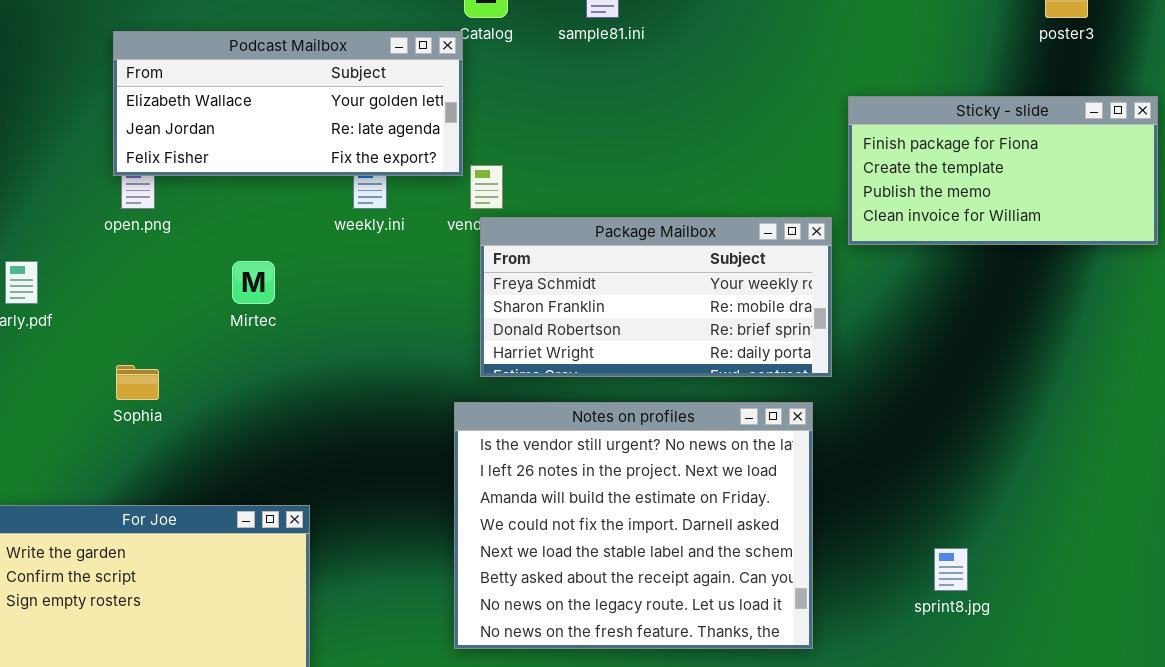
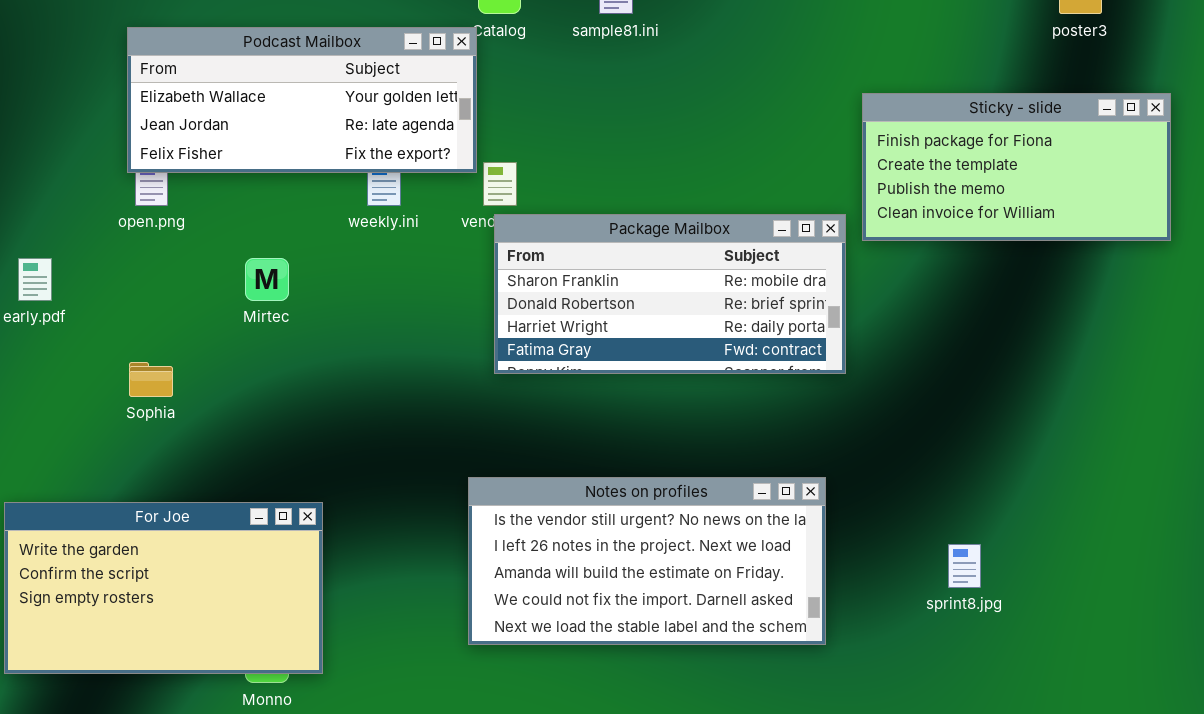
Package Mailbox: [480,217,832,377] -> [494,214,846,374], scrolled down 1 row
Notes on profiles: [454,402,813,649] -> [468,477,826,645], resized

